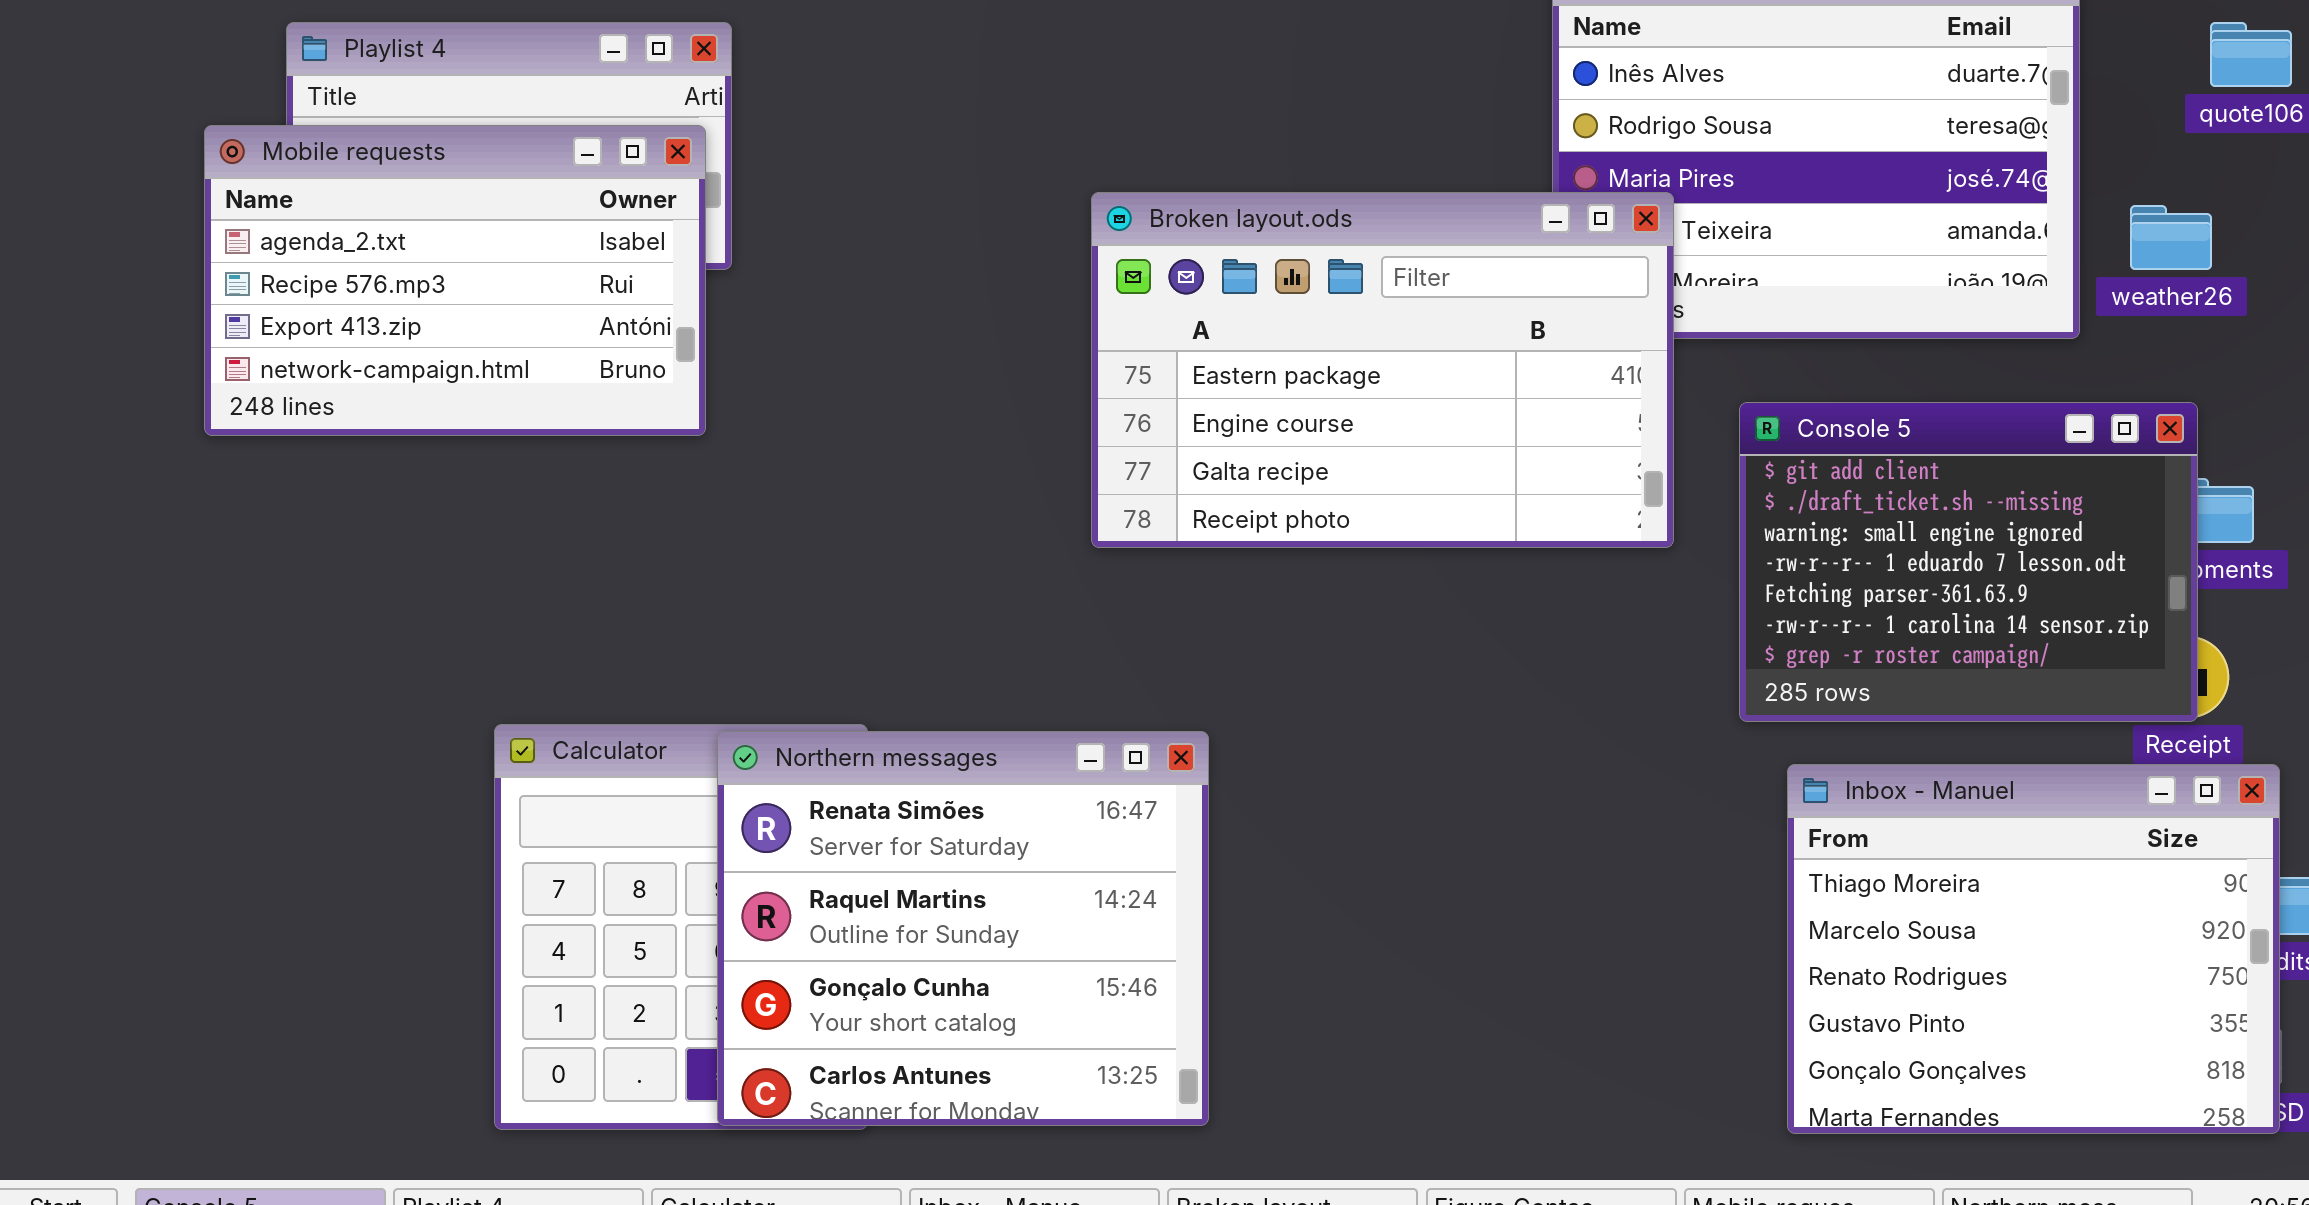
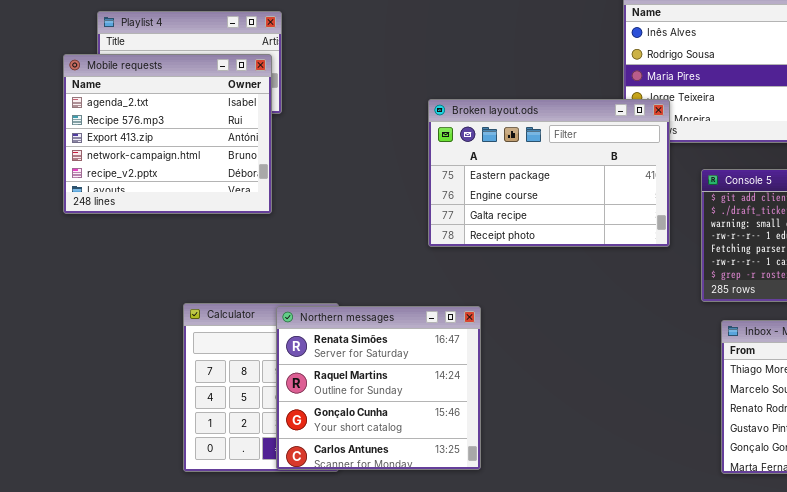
Mobile requests: [204,125,706,436] -> [63,54,272,214], resized
Broken layout.ods: [1091,192,1674,548] -> [428,99,670,247], moved

